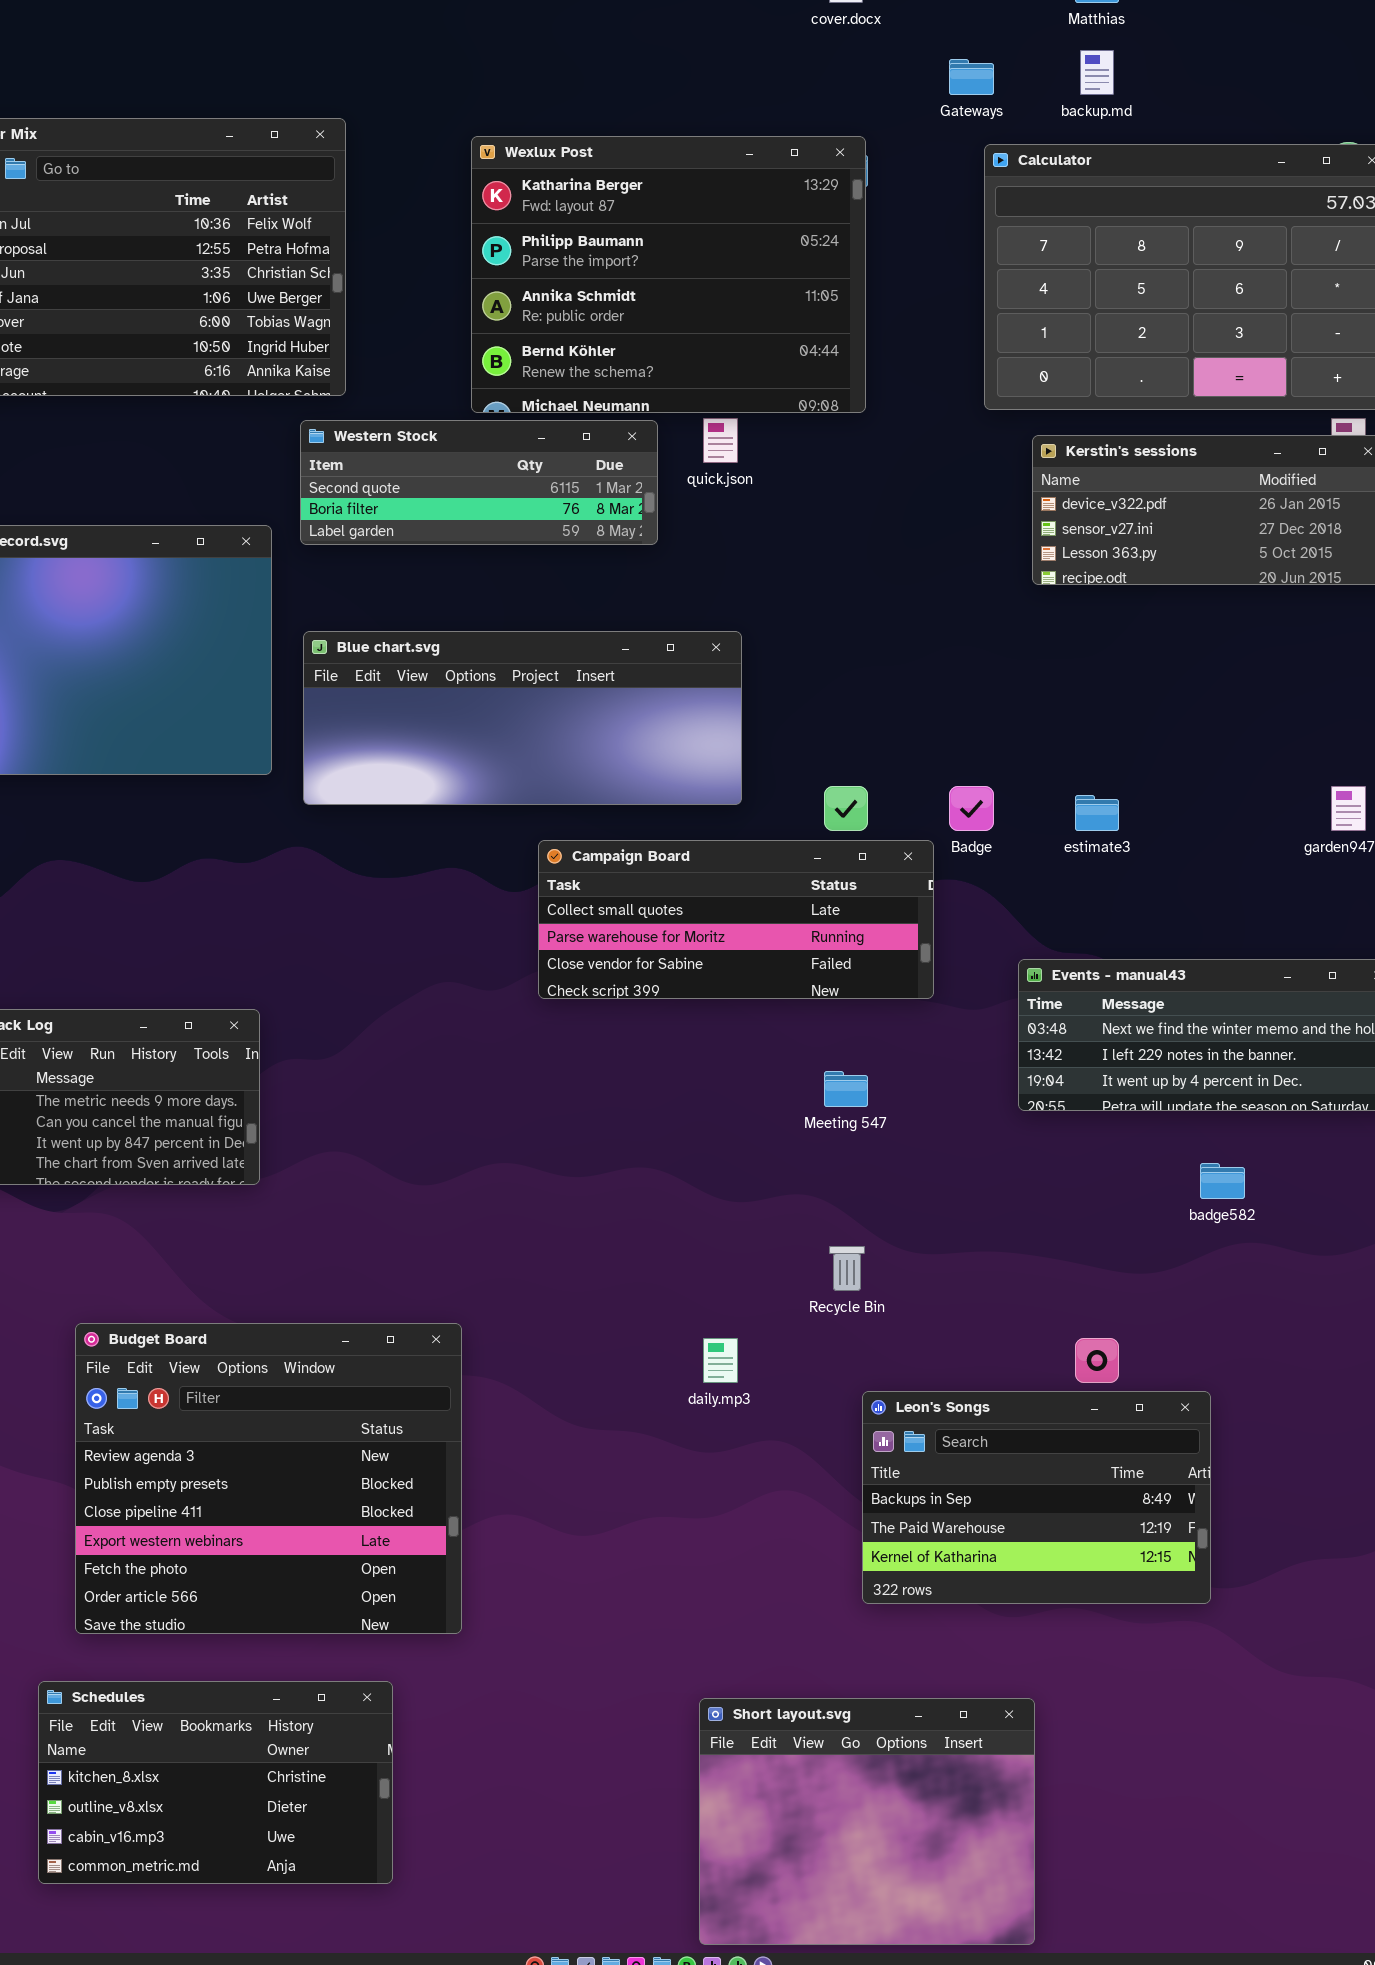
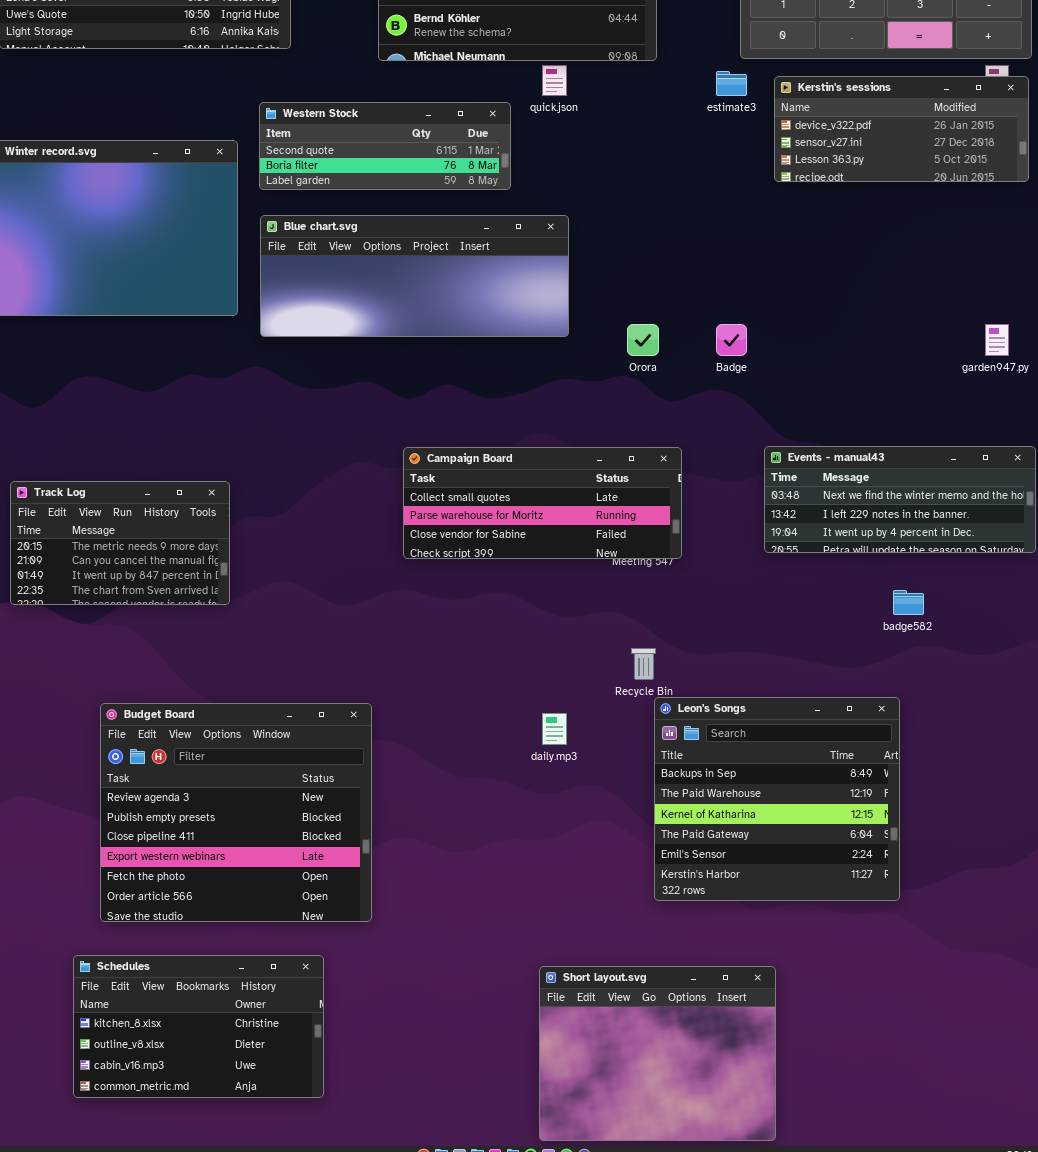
Western Stock: [300,420,658,545] -> [259,102,511,190], moved
estimate3: [1075,795,1119,831] -> [716,71,747,96], moved
Campaign Board: [538,840,934,999] -> [403,447,682,559], moved
Leon's Songs: [862,1391,1211,1604] -> [654,697,900,901], resized

